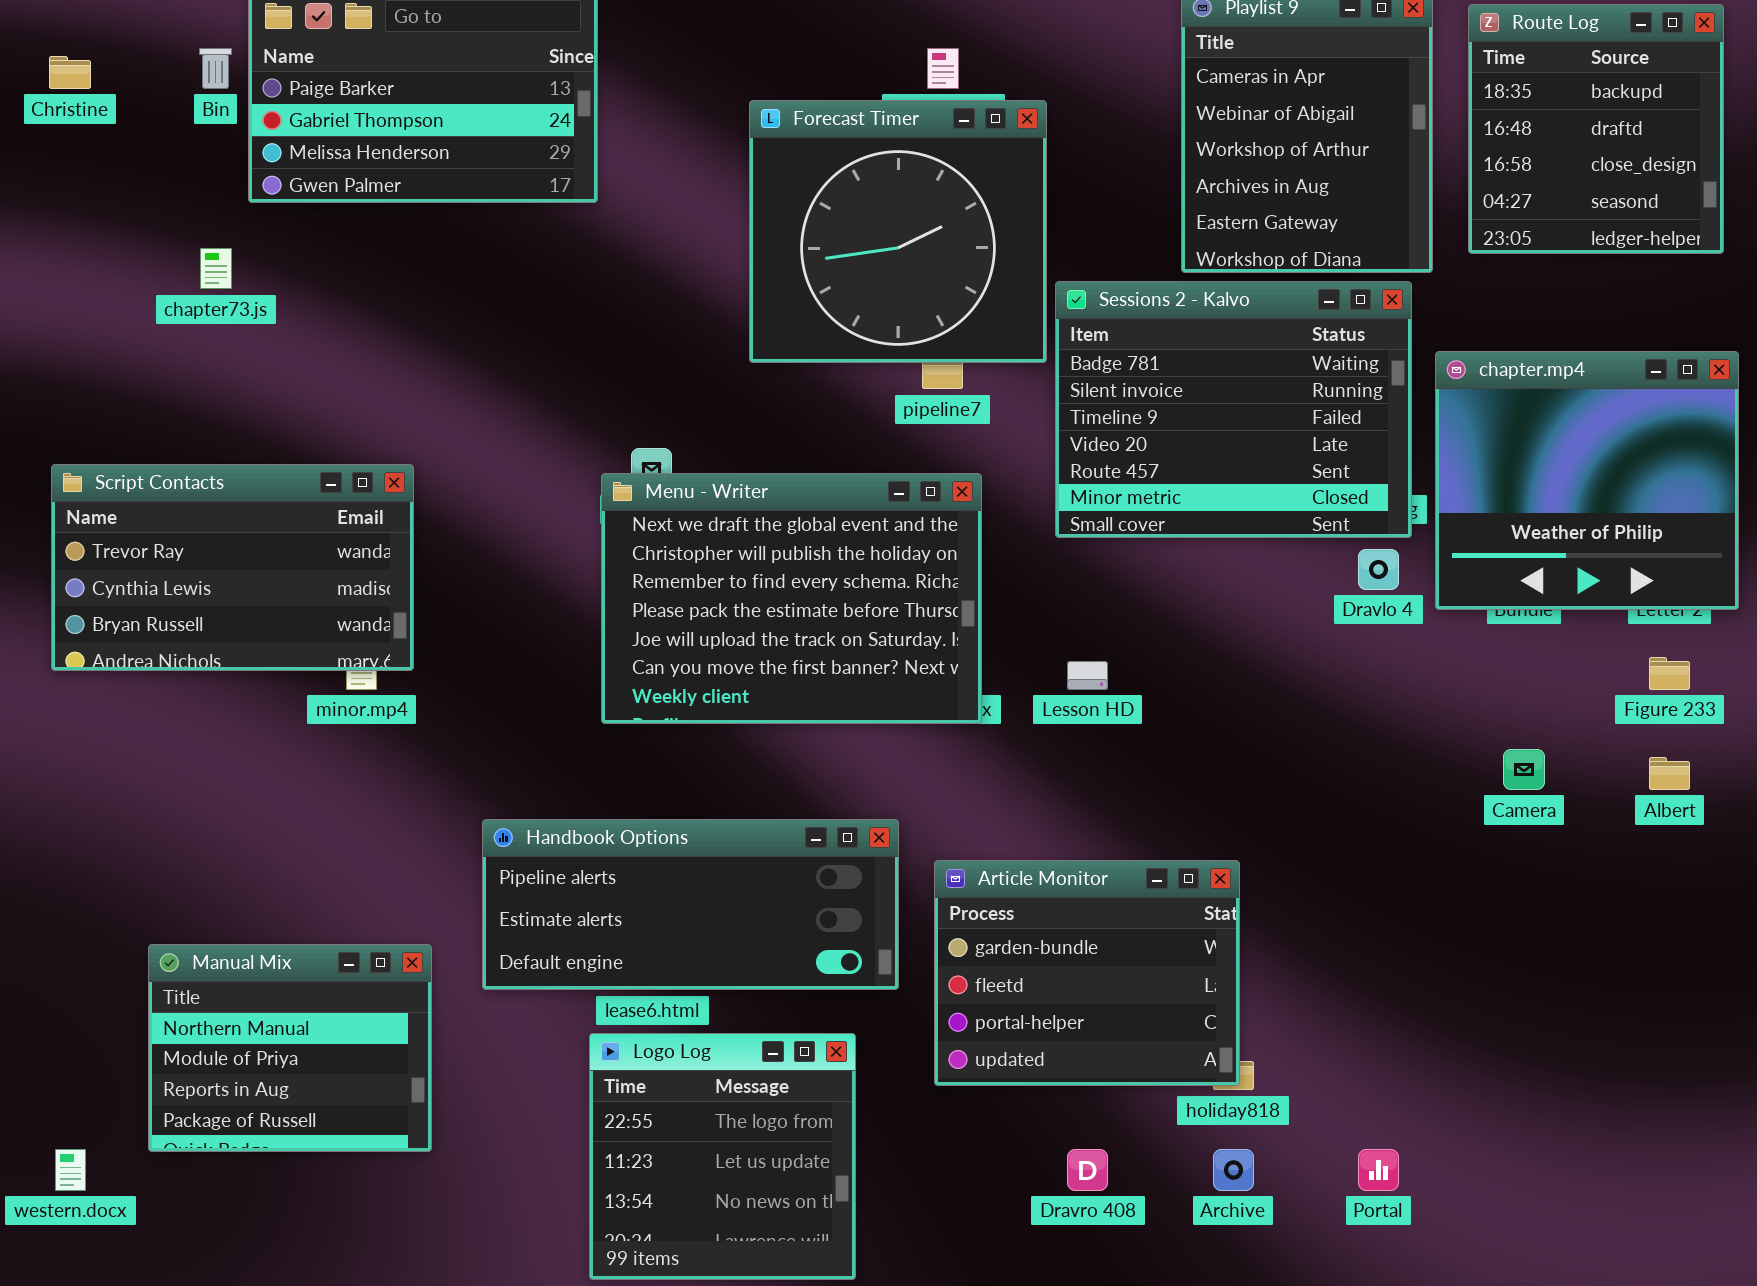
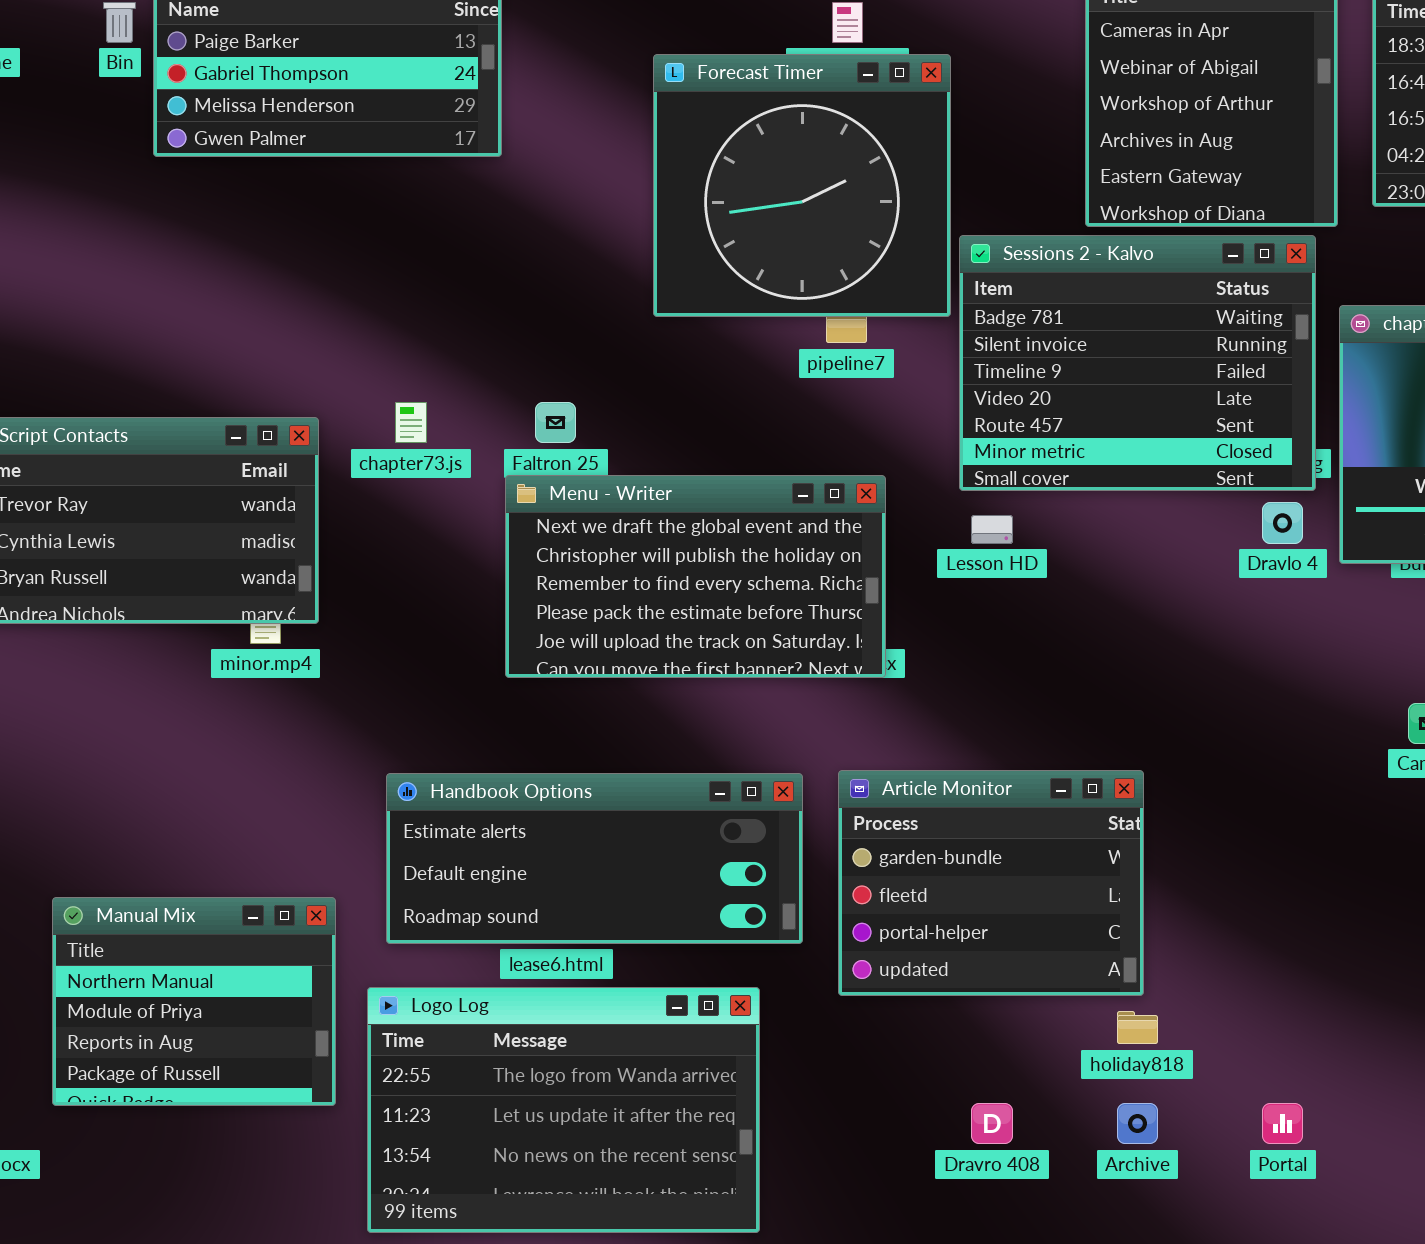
chapter73.js: [200,248,232,289] -> [395,402,427,443], moved
Menu - Writer: [601,473,982,724] -> [505,475,886,678], resized
Lesson HD: [1067,661,1108,690] -> [971,515,1013,544], moved
Handbook Options: [482,819,899,990] -> [386,773,803,944], scrolled down 1 row
Article Monitor: [934,860,1240,1086] -> [838,770,1144,996], moved
Logo Log: [589,1033,856,1280] -> [367,987,760,1233], resized

